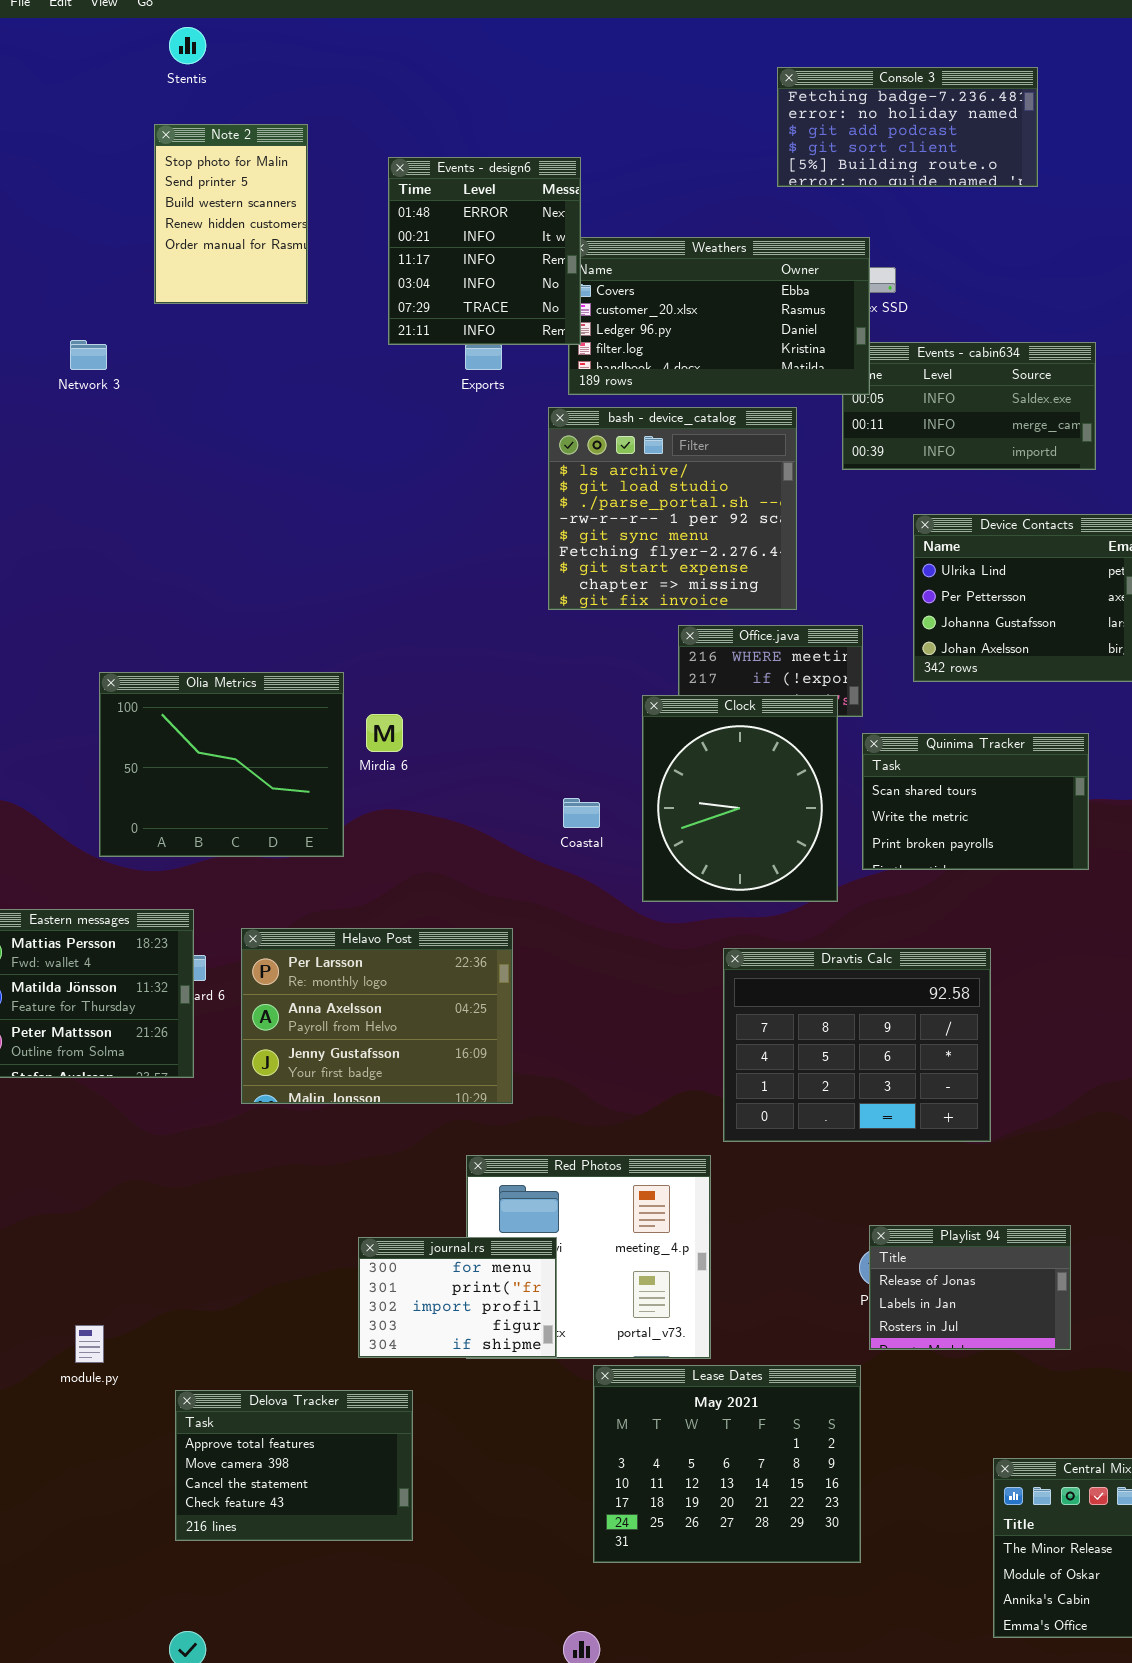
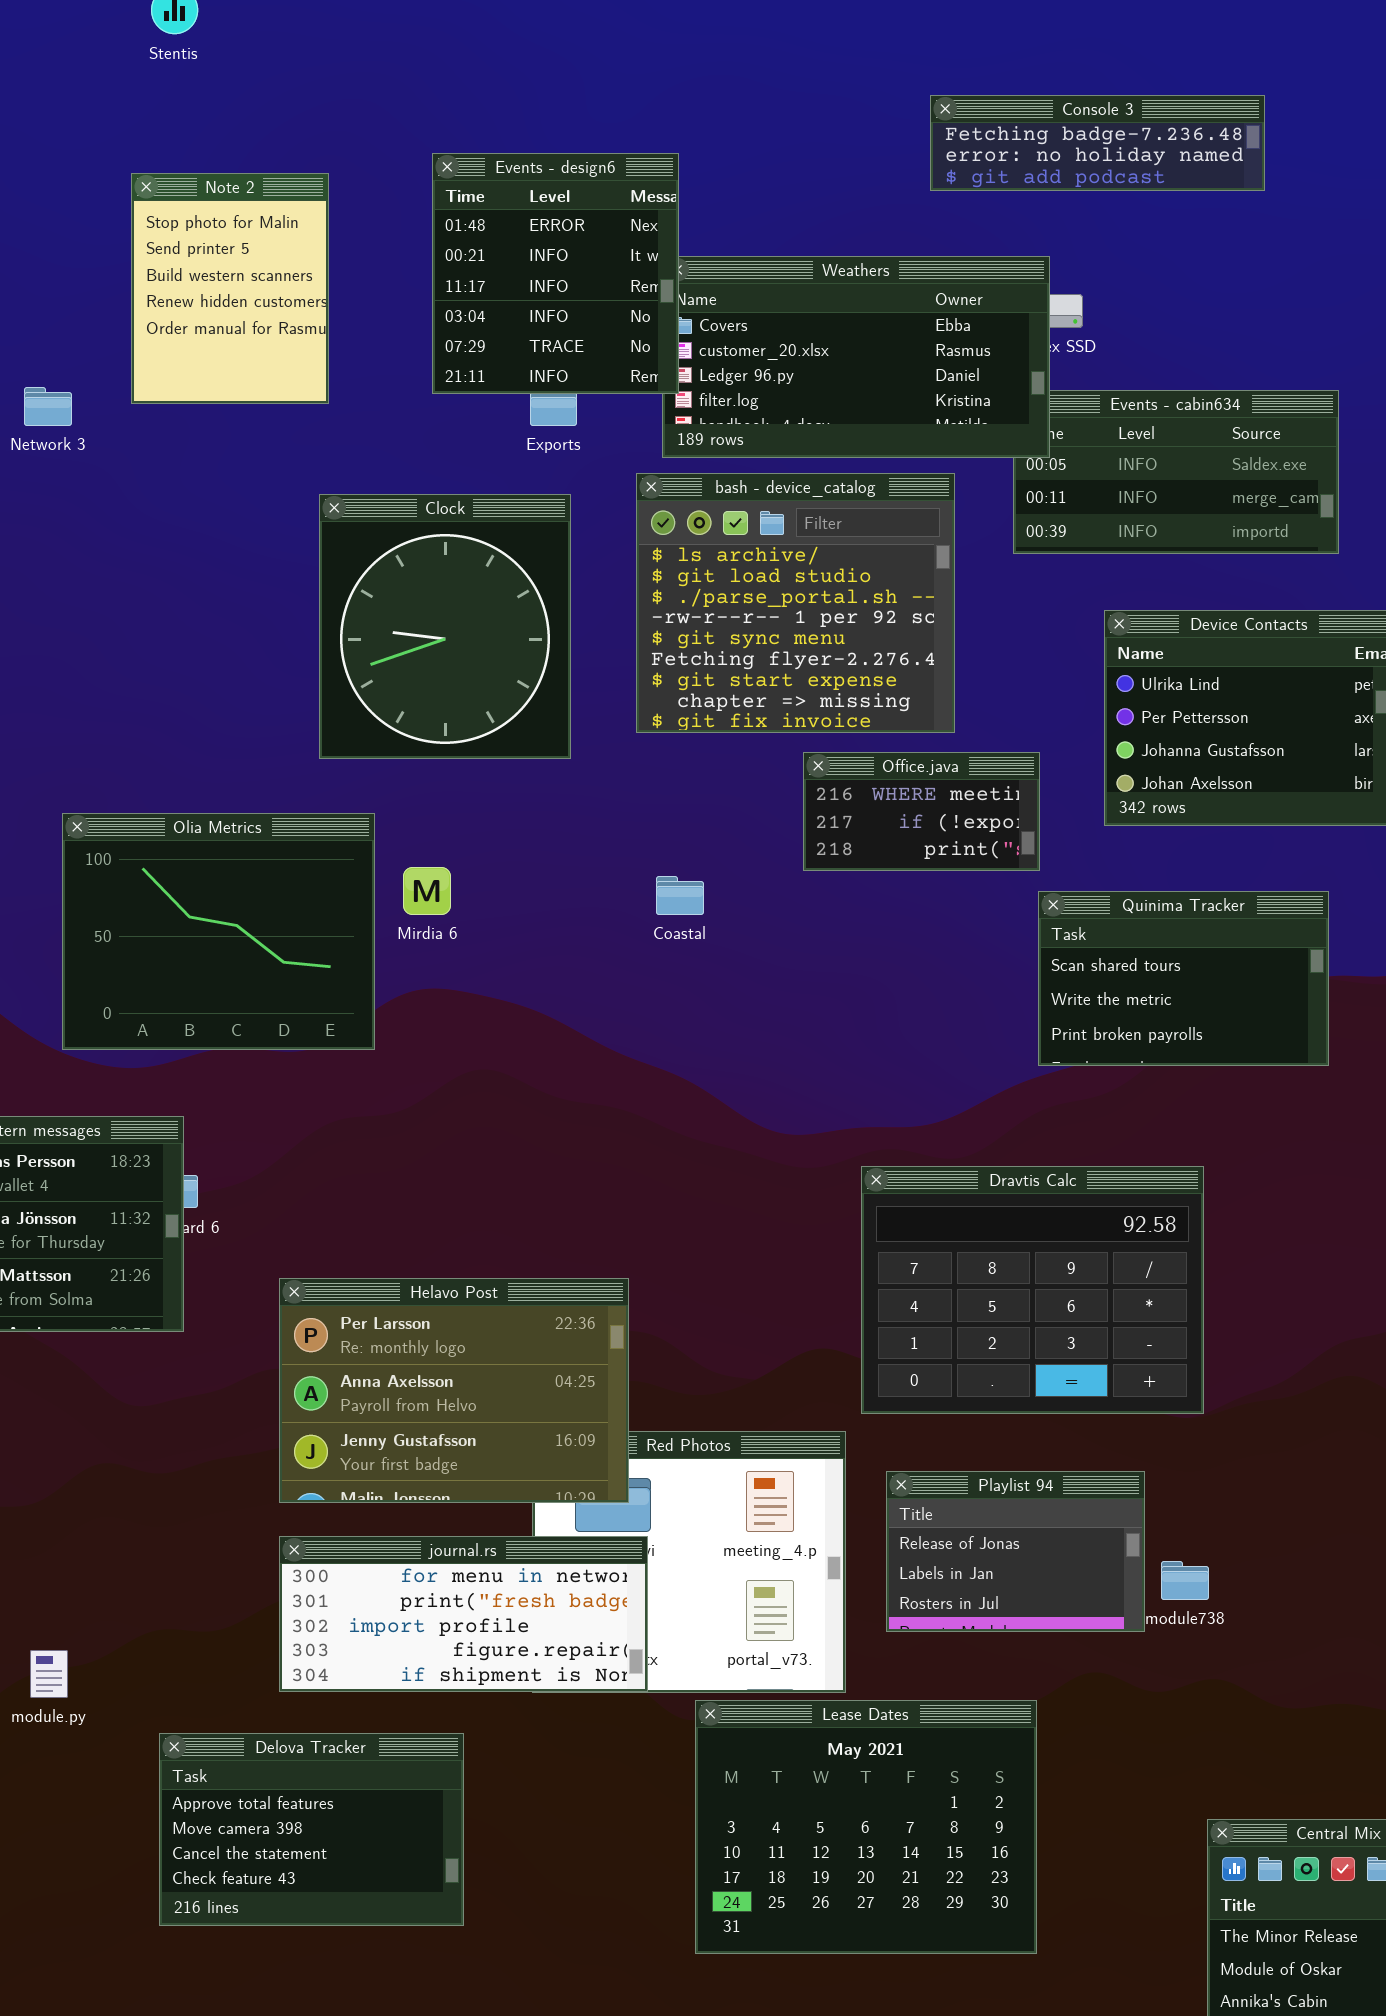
Console 3: [777,67,1038,187] -> [930,95,1265,191], resized
Note 2: [154,124,308,304] -> [131,173,329,404], moved
Clock: [642,695,838,902] -> [319,494,571,759], moved
Coastal: [563,798,600,828] -> [656,876,704,915], moved
Helavo Post: [241,928,513,1104] -> [279,1278,629,1503], moved
Playlist 94: [869,1225,1071,1350] -> [886,1471,1145,1632], moved
journal.rs: [358,1237,557,1358] -> [279,1536,648,1692], resized

